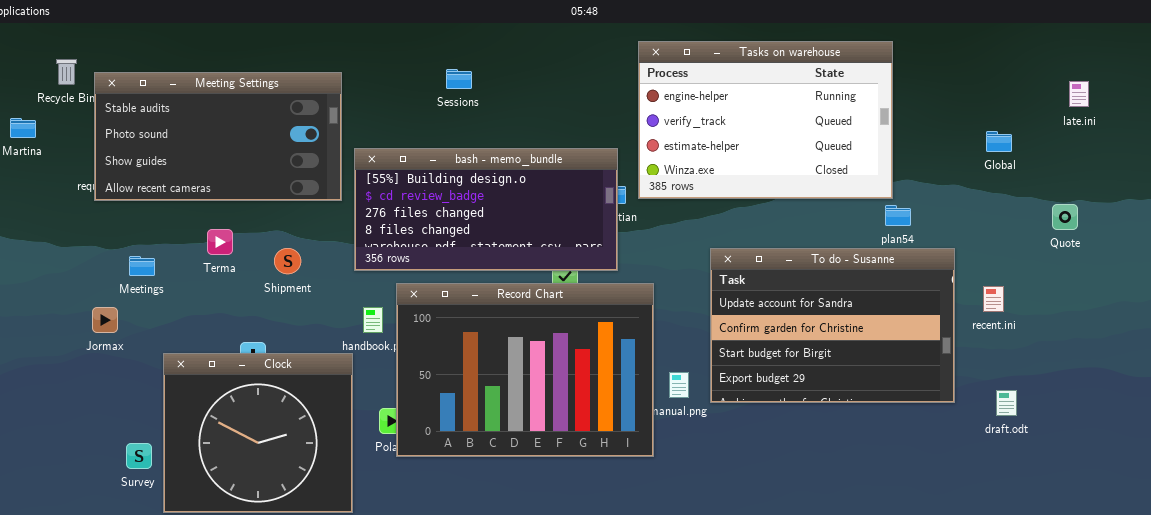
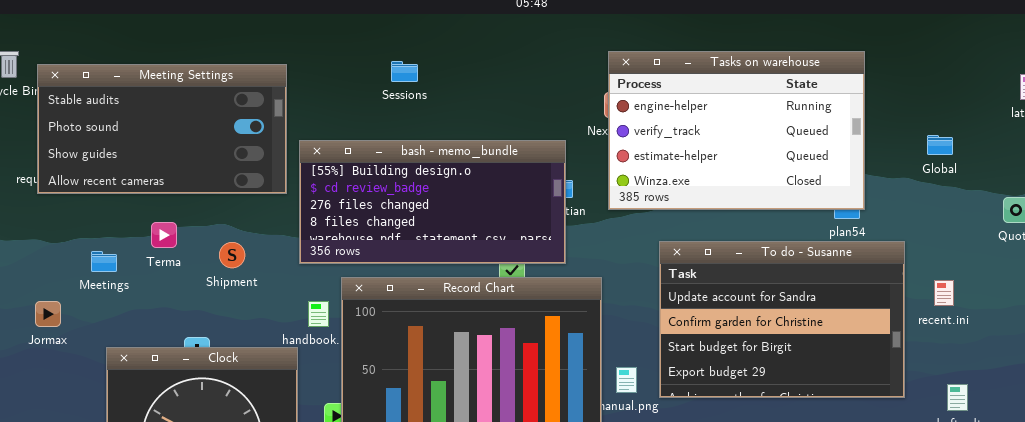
Tasks on warehouse: [638,41,893,199] -> [608,51,865,210], moved
Global: [986,131,1012,152] -> [927,135,953,155], moved
Meetings: [129,256,155,276] -> [91,251,117,272], moved

